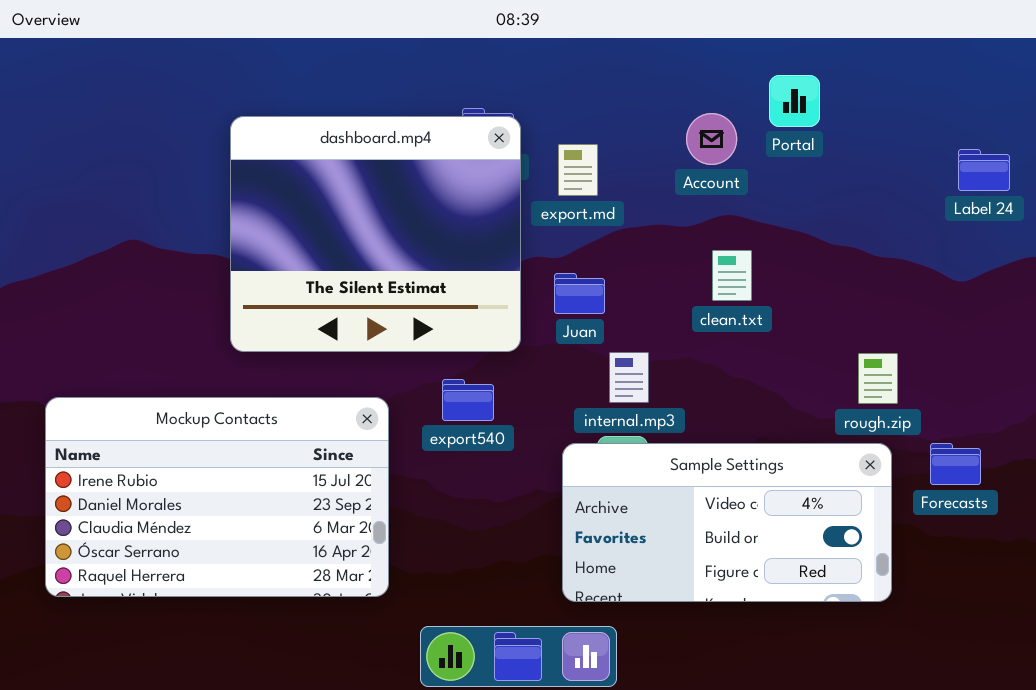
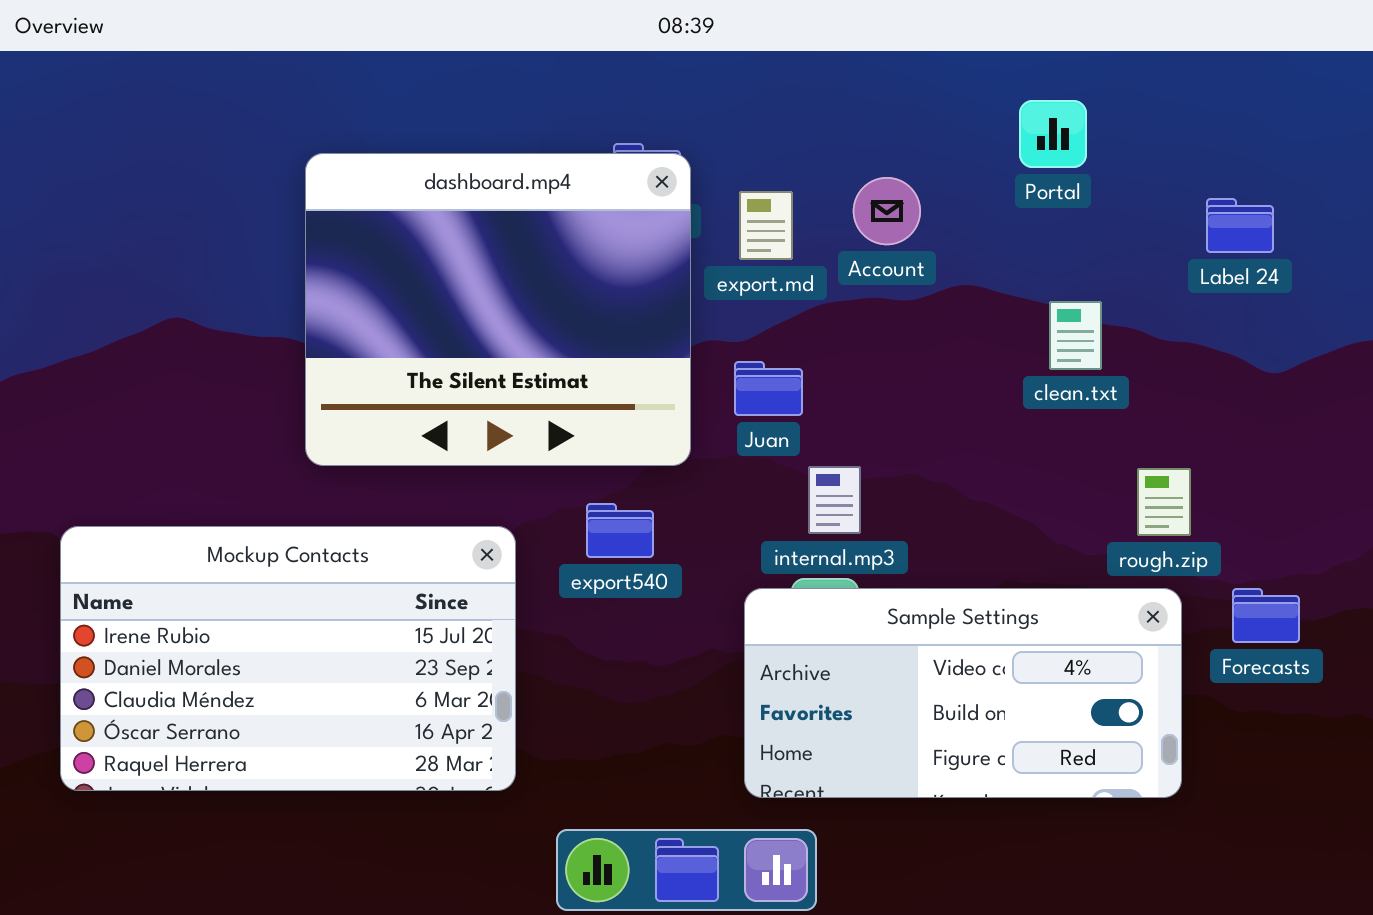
Account: [686,113,737,165] -> [853,177,921,245], moved
Label 24: [958,149,1010,191] -> [1206,198,1274,253], moved
clean.txt: [712,250,752,301] -> [1049,301,1102,370], moved

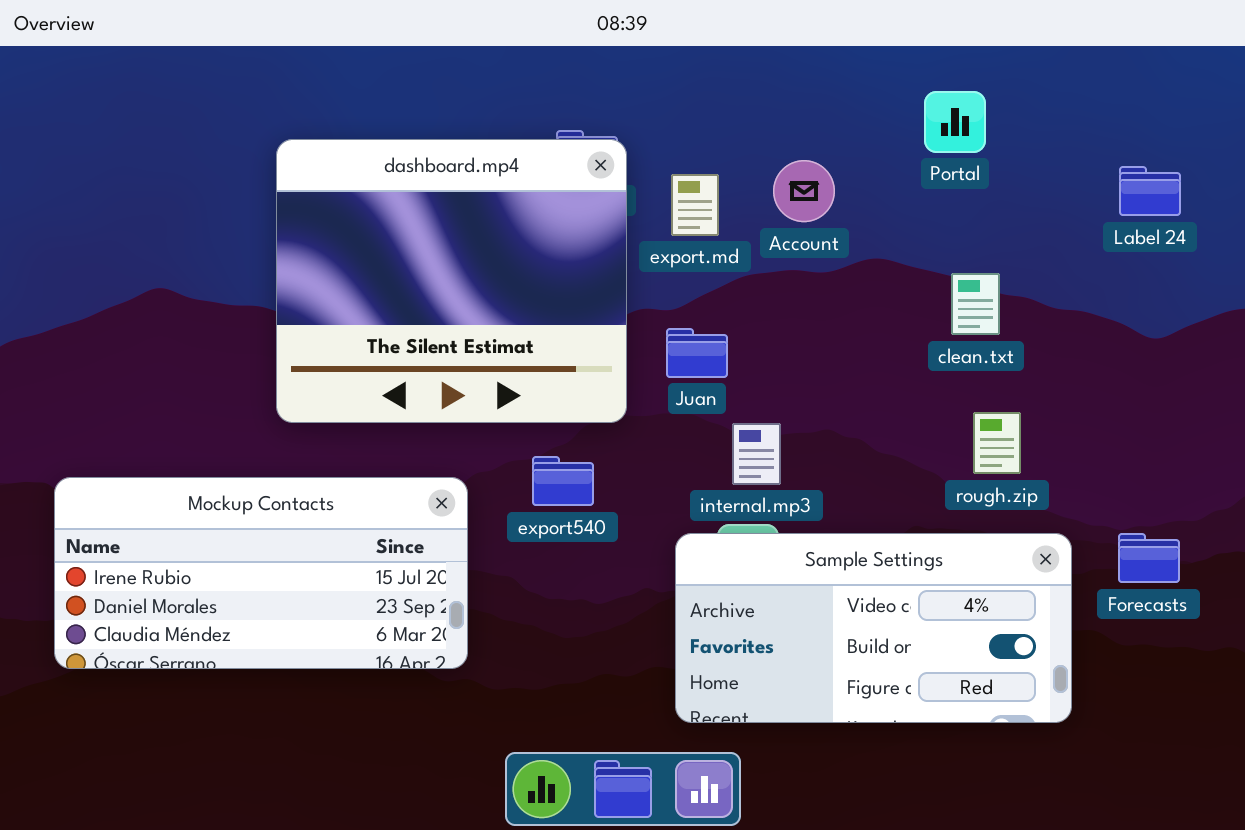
Label 24: [1206,198,1274,253] -> [1119,166,1181,216], moved
rough.zip: [1137,468,1191,536] -> [973,412,1021,474], moved
Mockup Contacts: [60,526,516,791] -> [54,477,468,669], resized

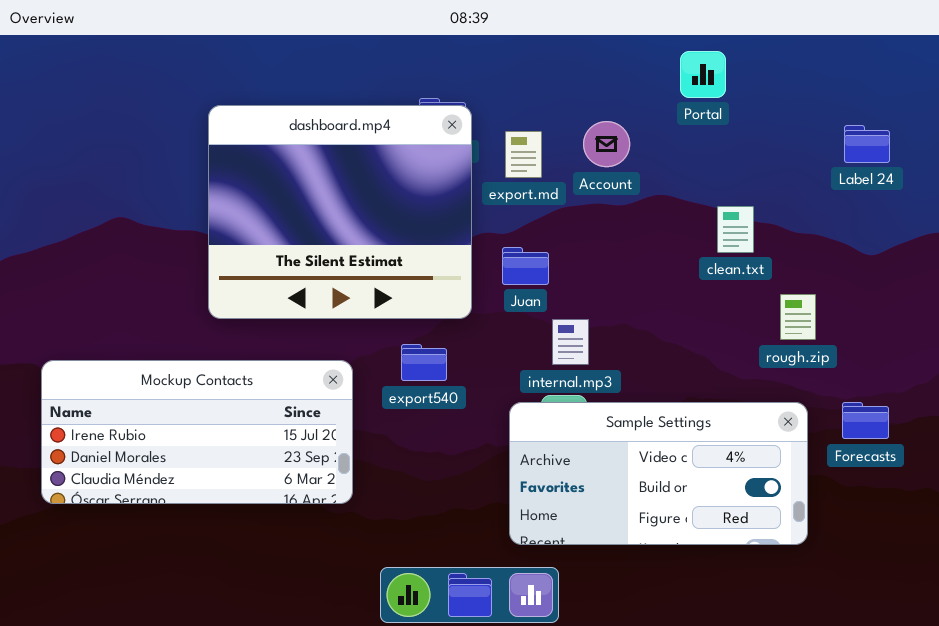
Portal: [924,91,986,153] -> [680,51,726,98], moved
rough.zip: [973,412,1021,474] -> [780,294,816,340], moved

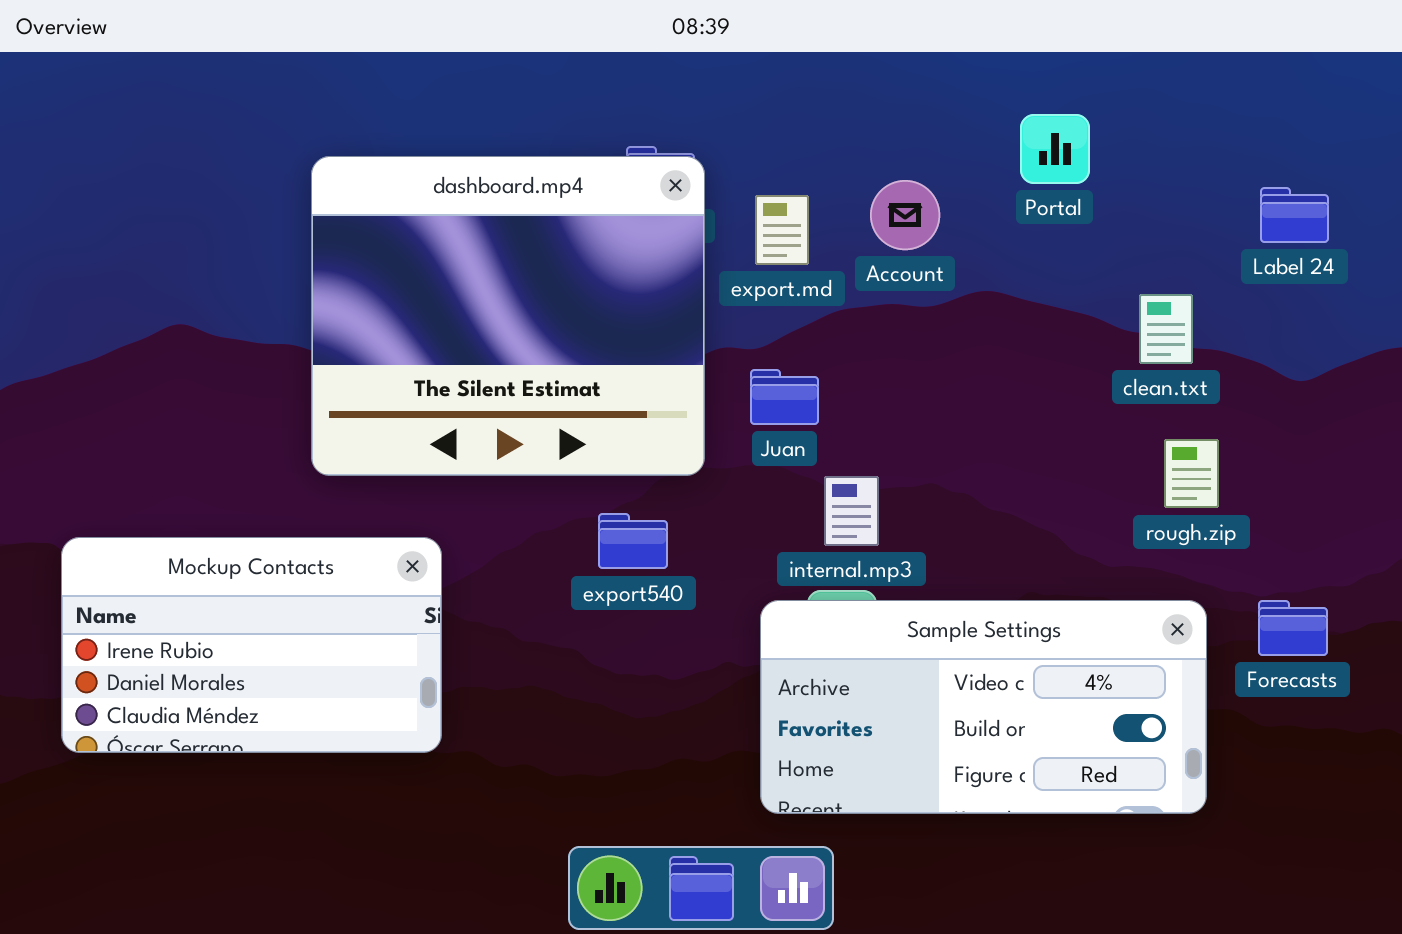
Portal: [680,51,726,98] -> [1020,114,1090,184], moved
clean.txt: [717,206,754,253] -> [1139,294,1193,364], moved
Mockup Contacts: [41,360,353,504] -> [61,537,442,753], resized

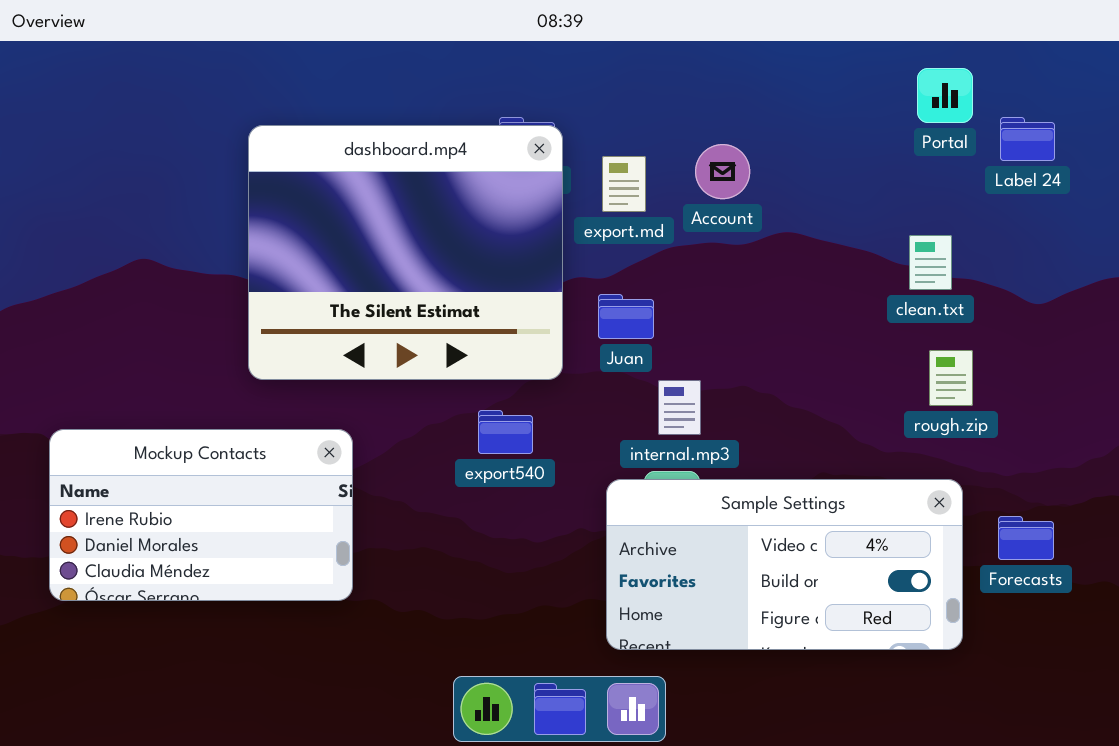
Portal: [1020,114,1090,184] -> [917,68,973,123], moved
Label 24: [1260,187,1329,243] -> [1000,117,1055,161], moved
Forecasts: [1258,600,1328,656] -> [998,516,1054,560], moved

